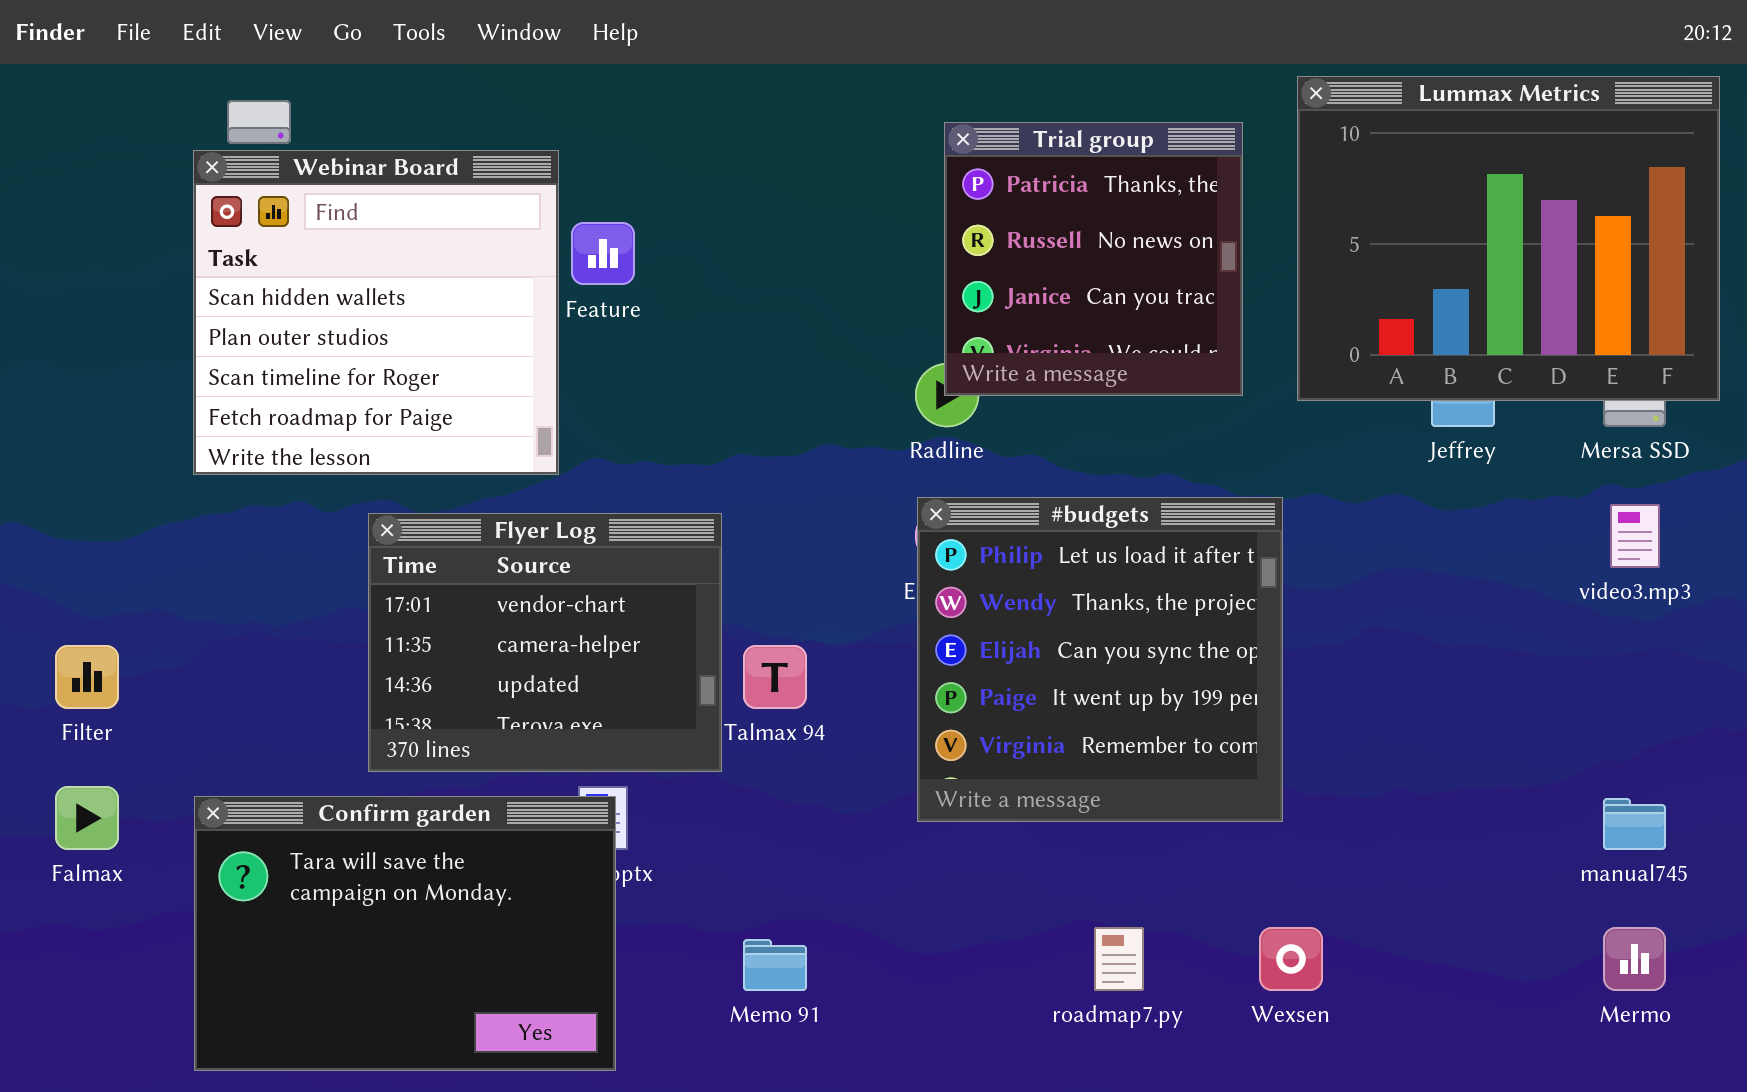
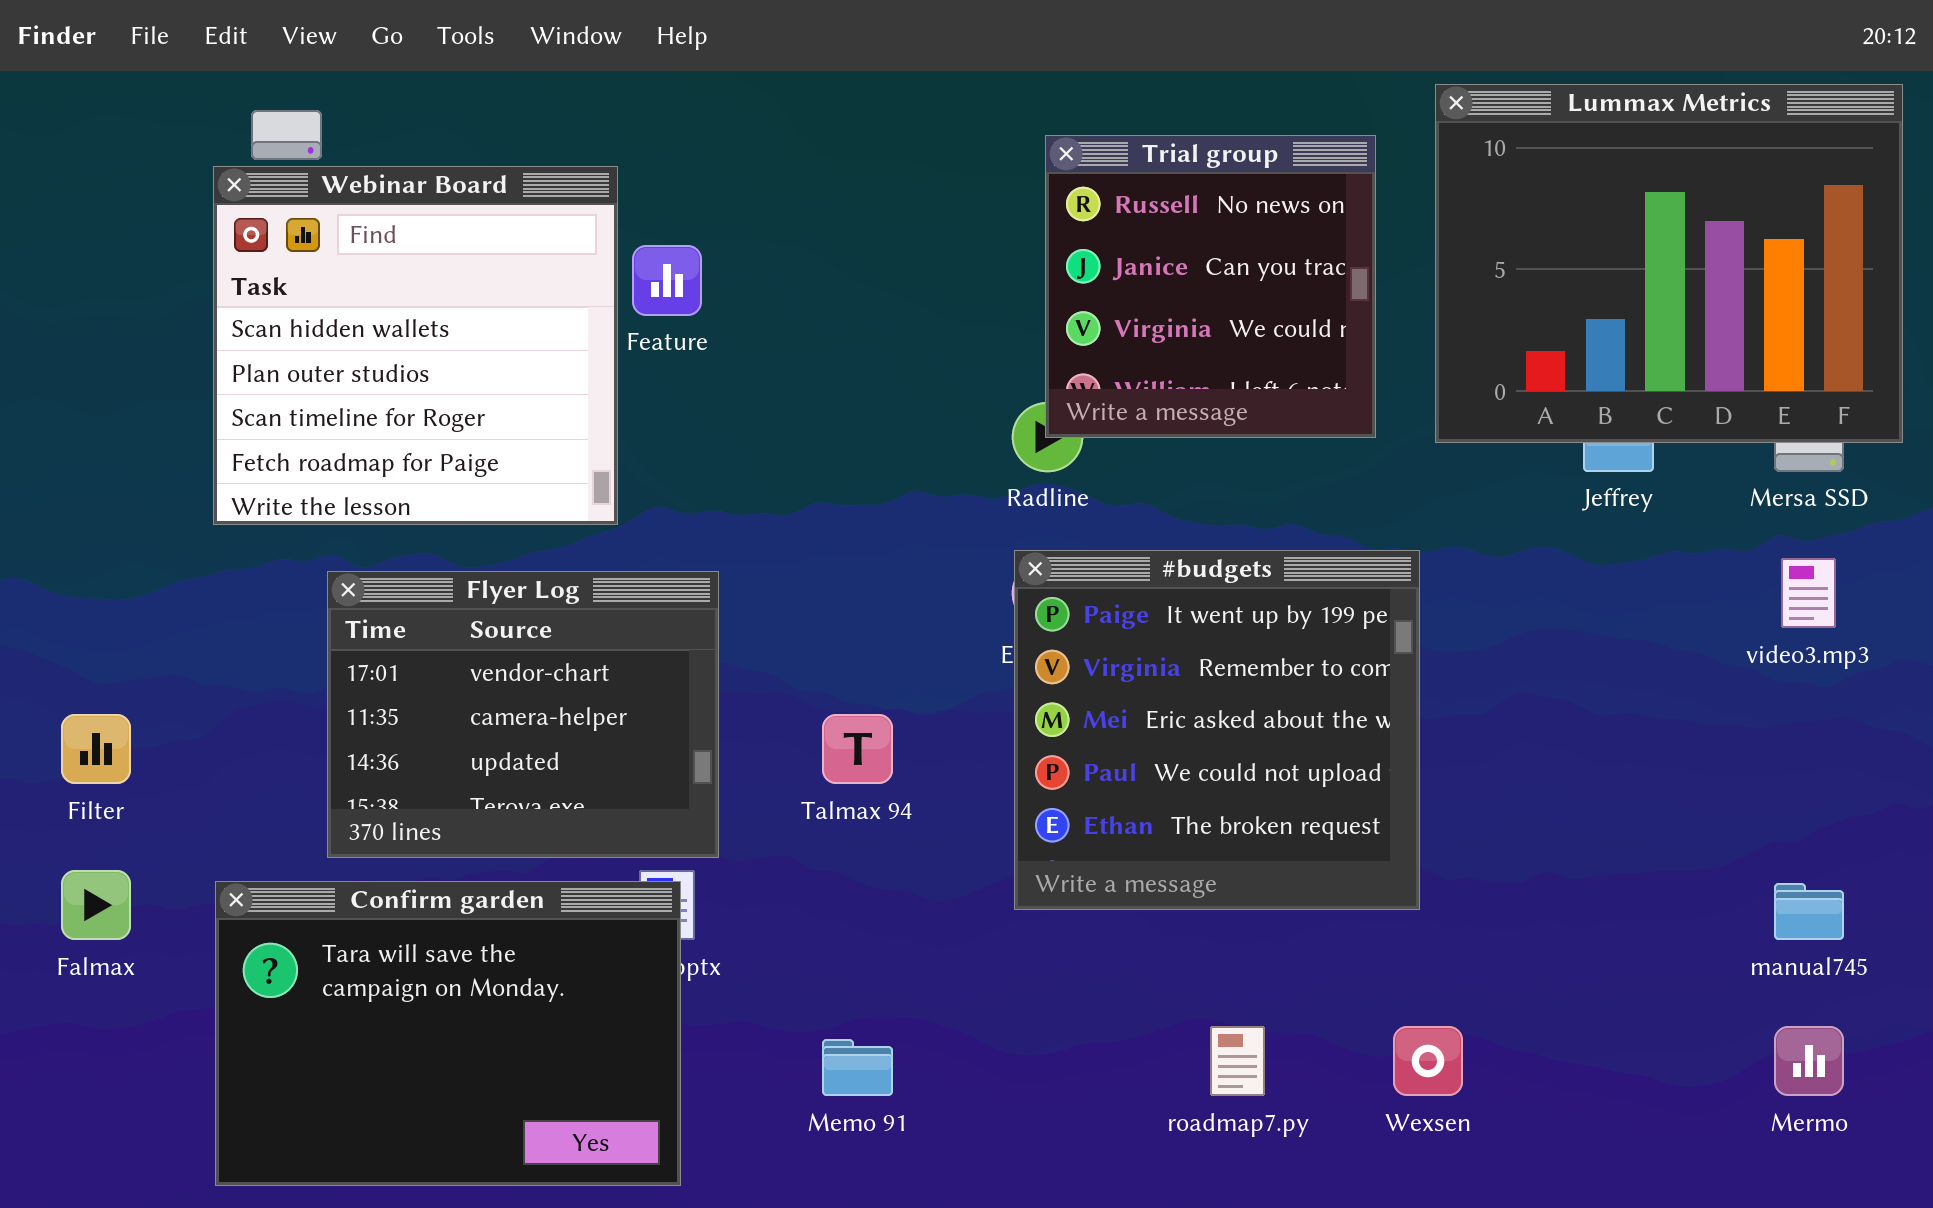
Trial group: [944,122,1243,396] -> [1045,135,1376,438], scrolled down 1 row
#budgets: [917,497,1283,822] -> [1014,550,1420,910], scrolled down 3 rows
Flyer Log: [368,513,722,772] -> [327,571,719,858], moved

